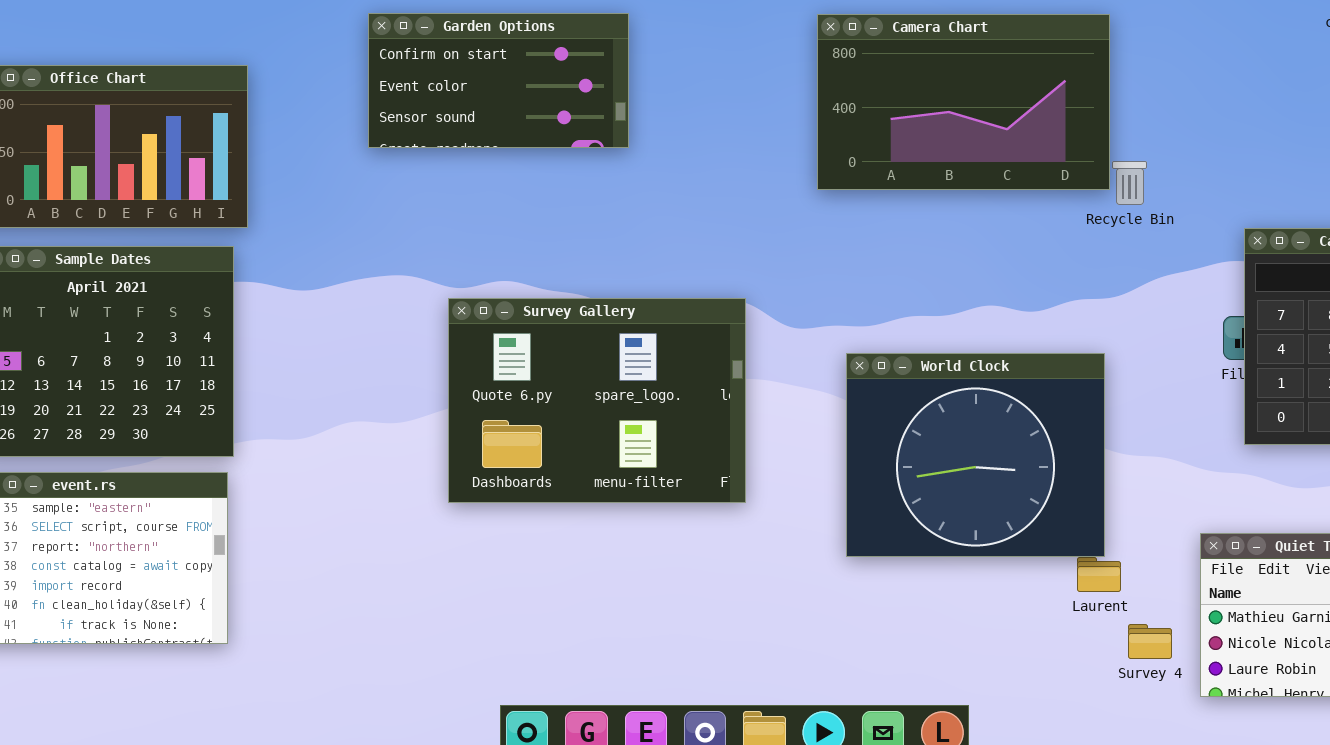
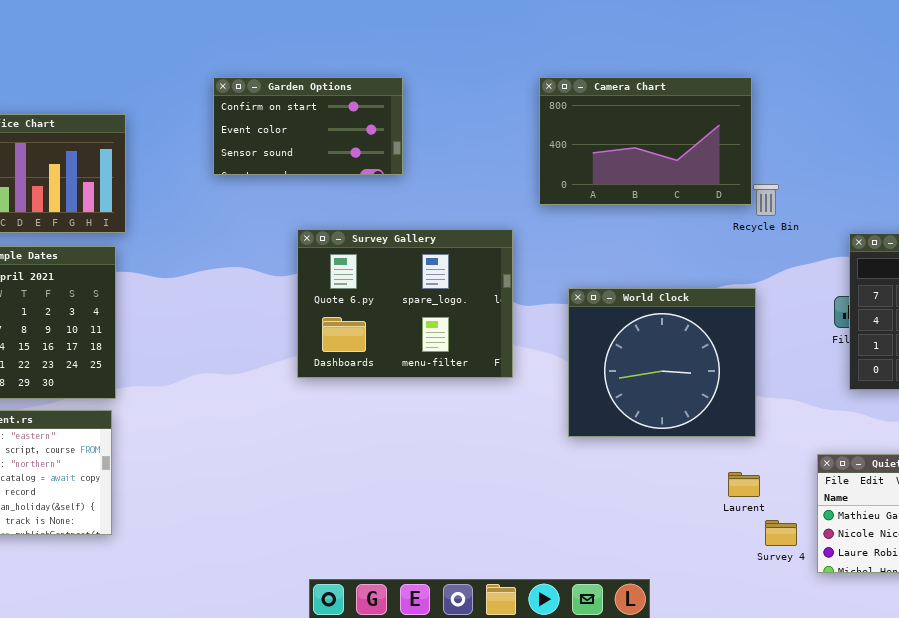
Survey Gallery: [448,298,746,503] -> [297,229,513,378], moved
World Clock: [846,353,1105,557] -> [568,288,756,437], moved

